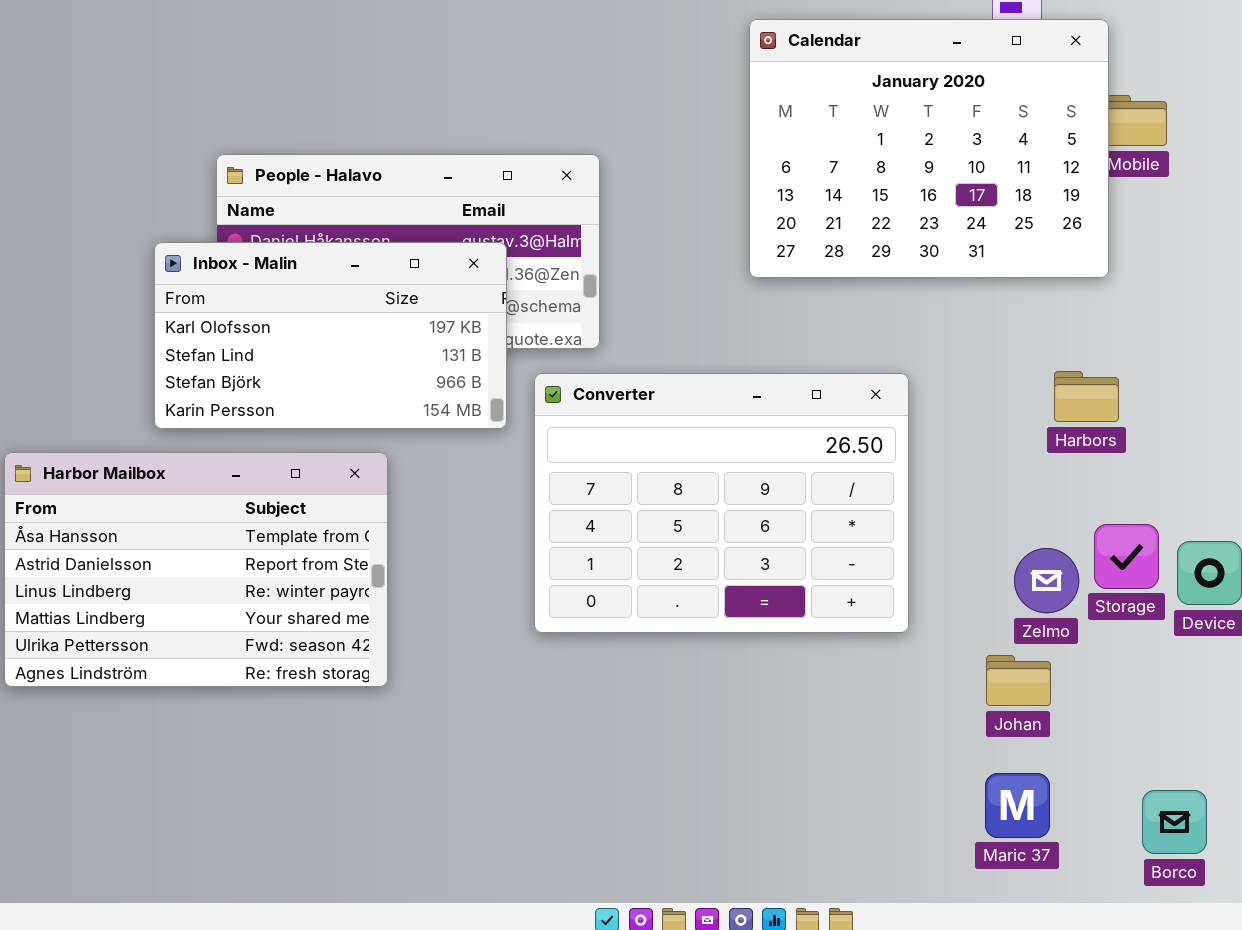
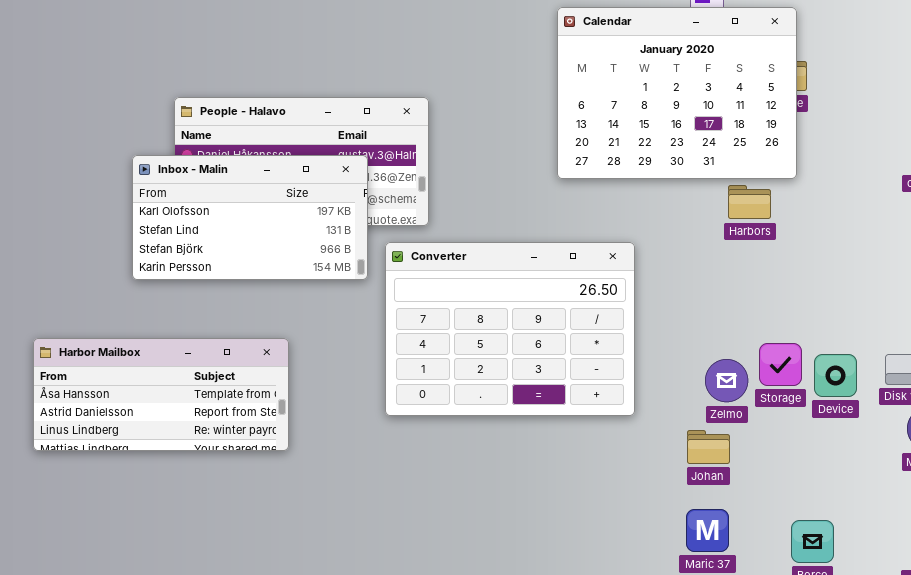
Calendar: [749,19,1109,278] -> [557,7,797,179], moved
Harbors: [1054,371,1119,422] -> [728,185,771,219], moved
Harbor Mailbox: [4,452,388,687] -> [33,338,289,451], resized

